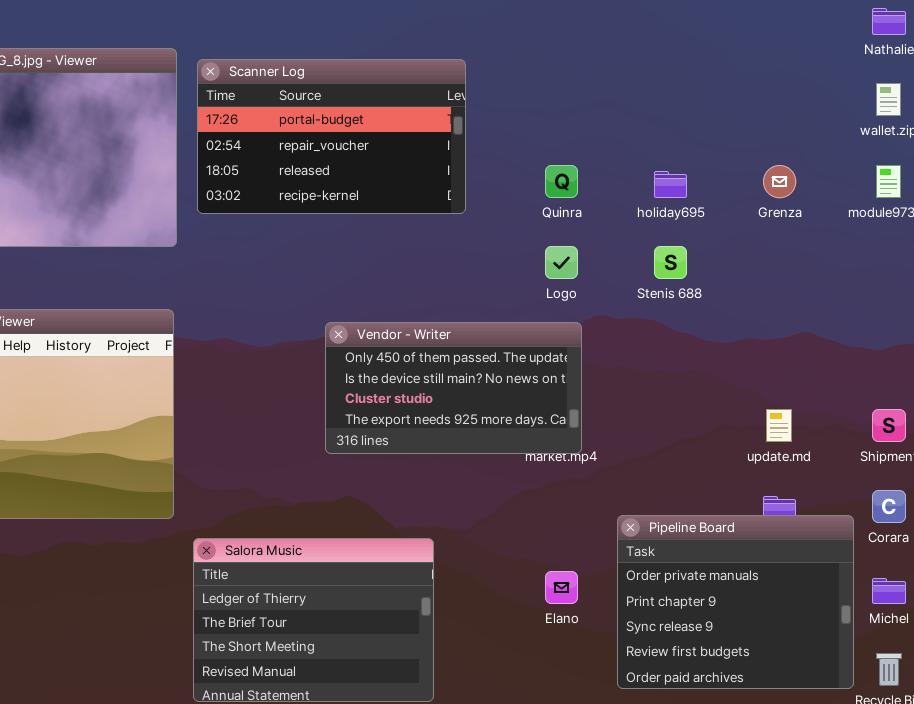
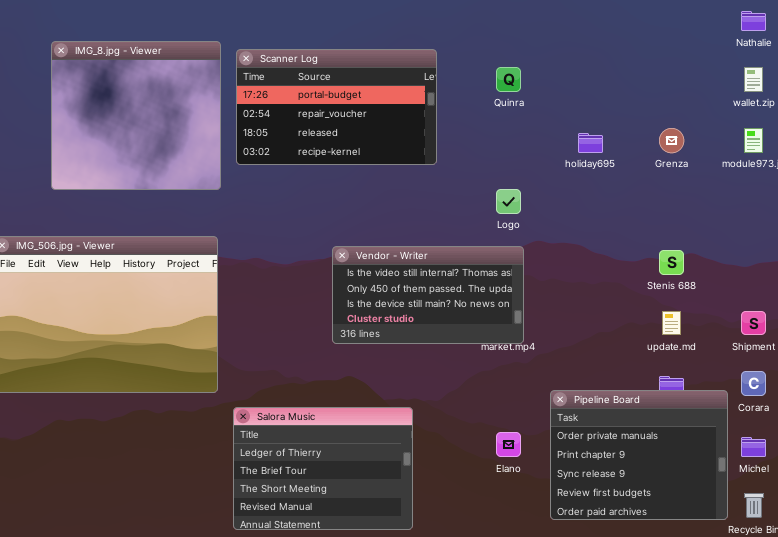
Quinra: [545,165,578,198] -> [496,67,521,92], moved
Stenis 688: [654,246,687,279] -> [659,250,684,275], moved
Vendor - Writer: [325,322,582,454] -> [332,246,524,344], scrolled up 1 row

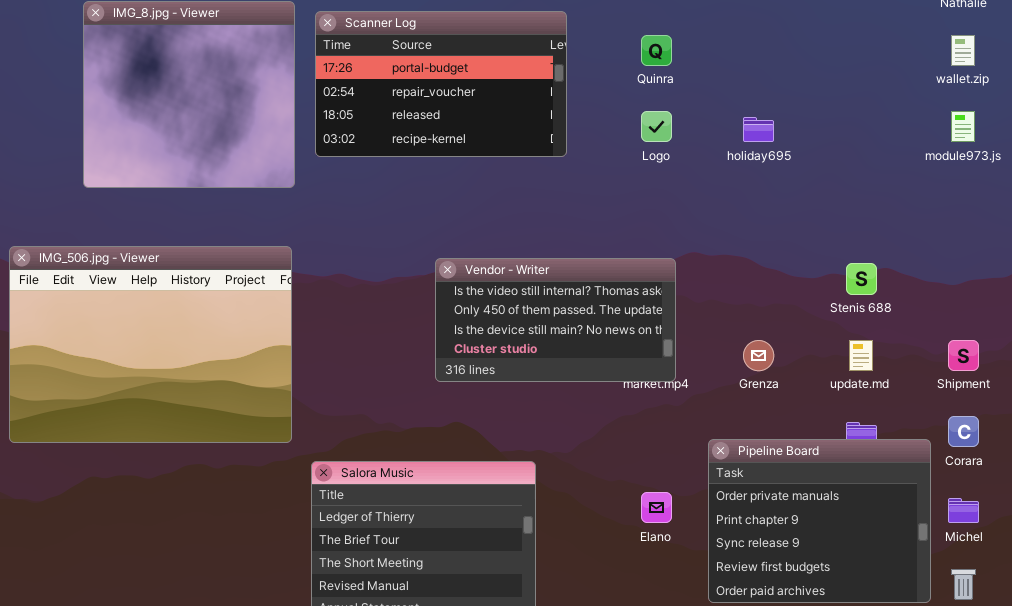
Grenza: [659,128,684,153] -> [743,340,774,371], moved
Logo: [496,189,521,214] -> [641,111,672,142], moved

